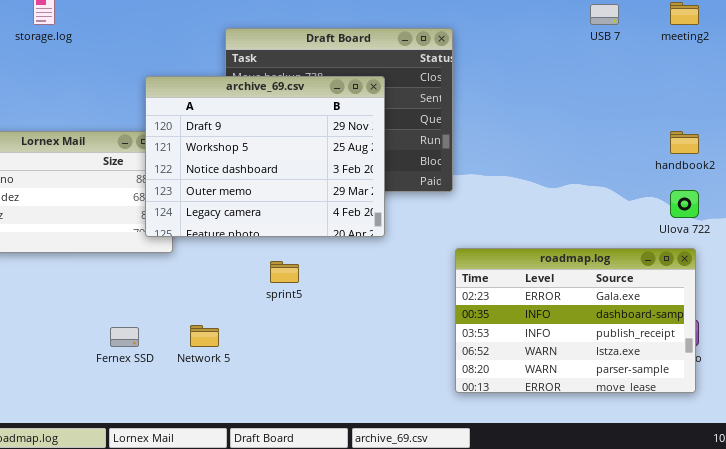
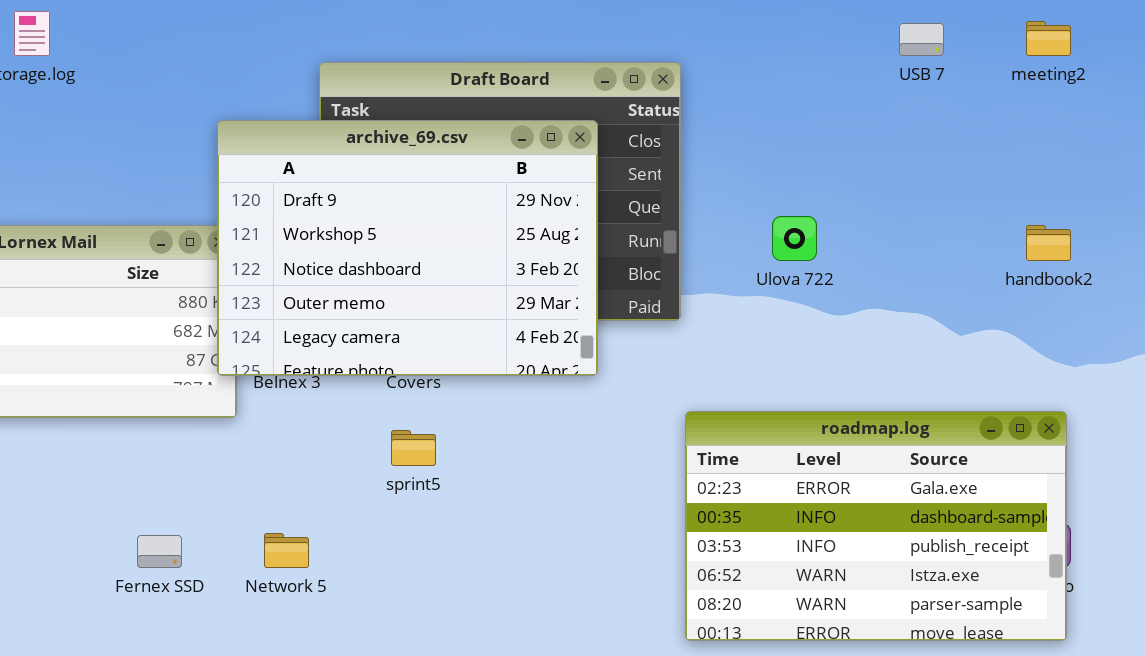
archive_69.csv: [145,76,385,237] -> [217,120,598,376], moved
Ulova 722: [670,190,699,218] -> [772,216,817,261], moved

